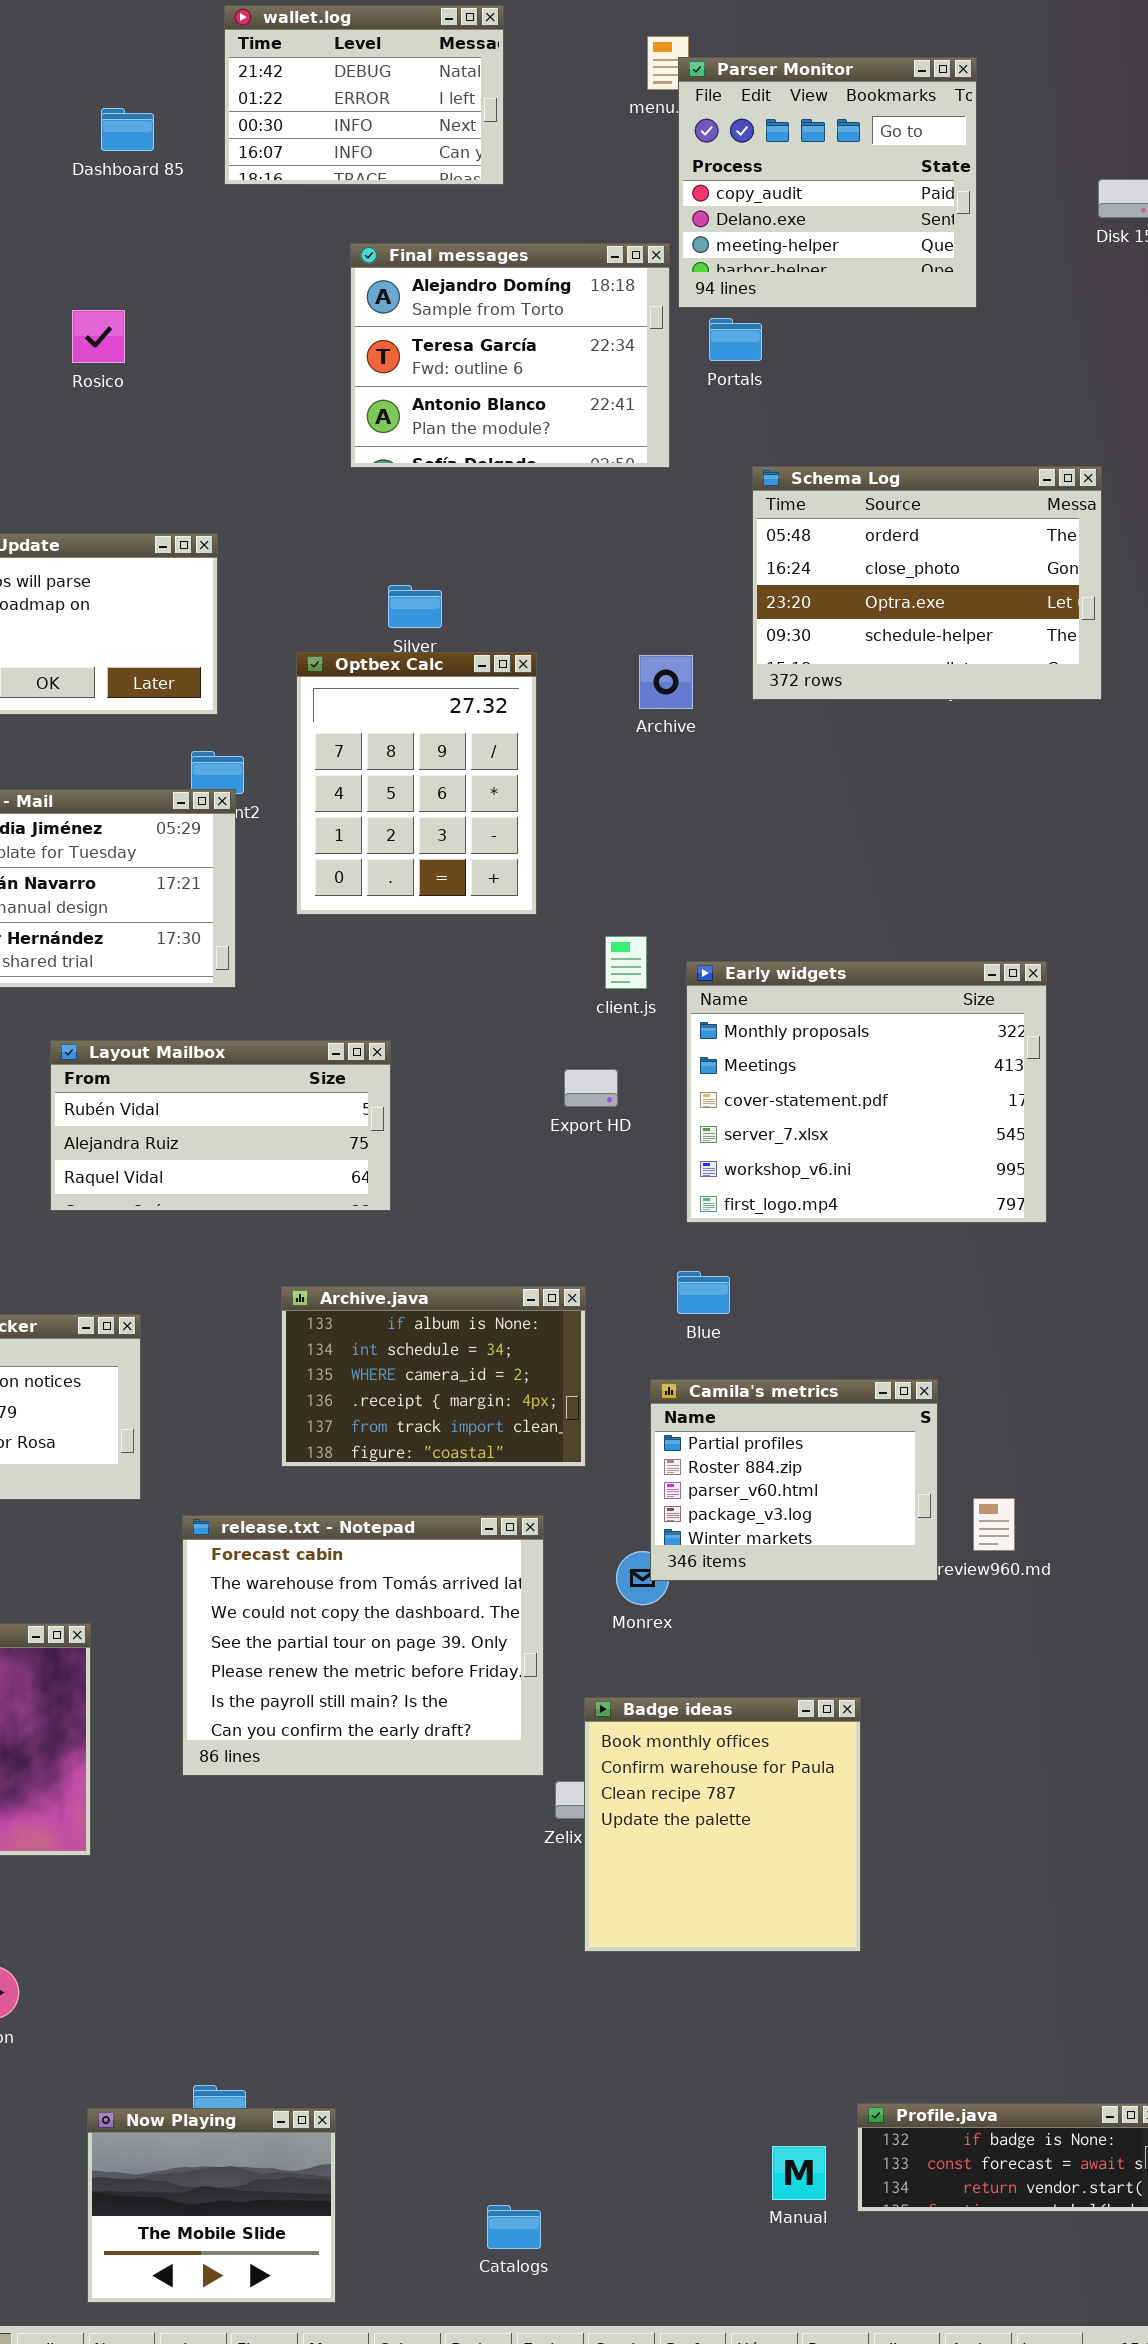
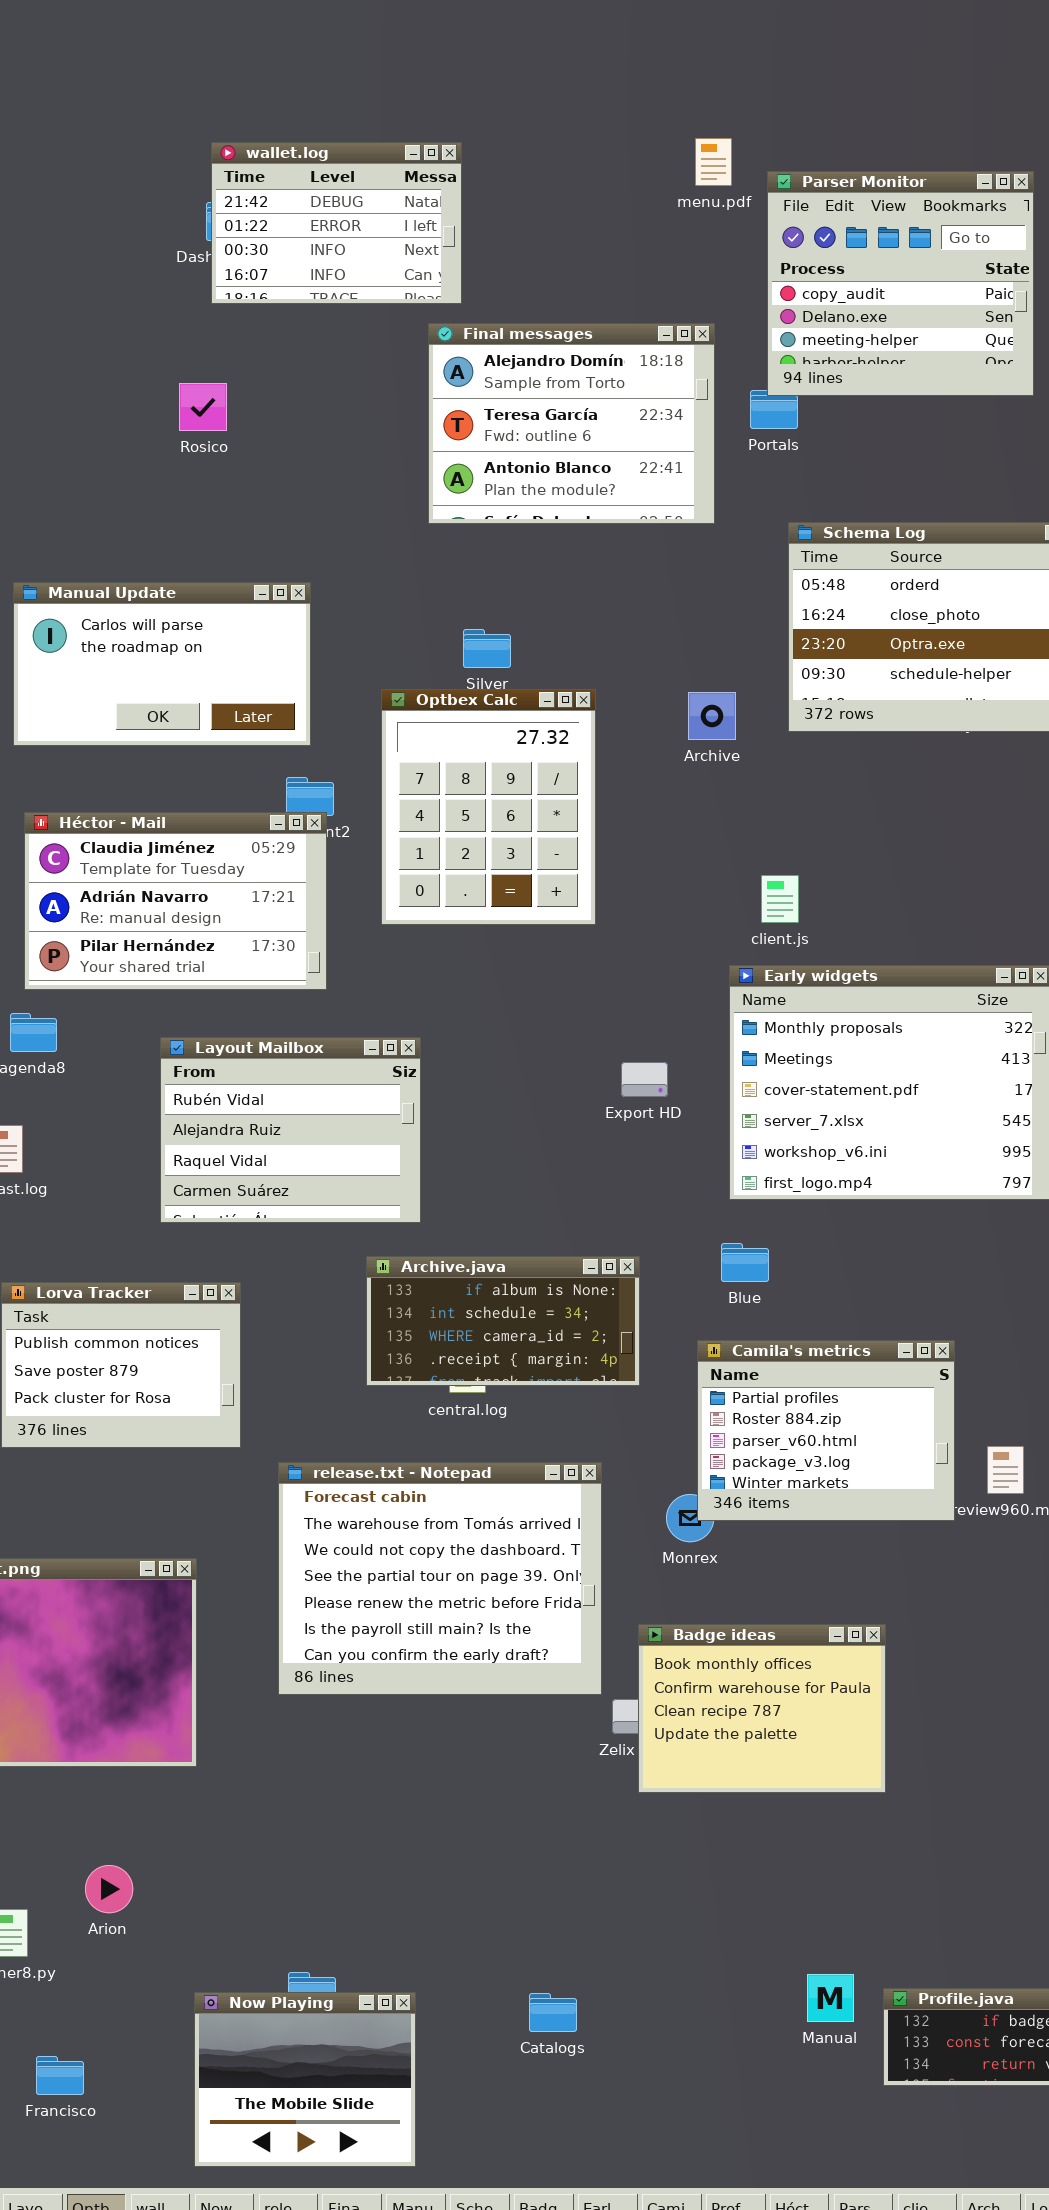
wallet.log: [224,5,504,185] -> [211,142,462,304], moved
Parser Monitor: [678,57,977,308] -> [767,171,1034,396], moved
client.js: [605,936,647,989] -> [761,875,799,923], moved
Layout Mailbox: [50,1040,391,1211] -> [160,1037,421,1223], resized
Archive.java: [281,1286,586,1467] -> [366,1256,640,1386], resized
Badge ideas: [584,1697,861,1952] -> [638,1624,886,1793], resized
Manual: [772,2146,826,2200] -> [807,1974,854,2022], moved
Catalogs: [487,2205,541,2249] -> [529,1993,577,2032], moved

